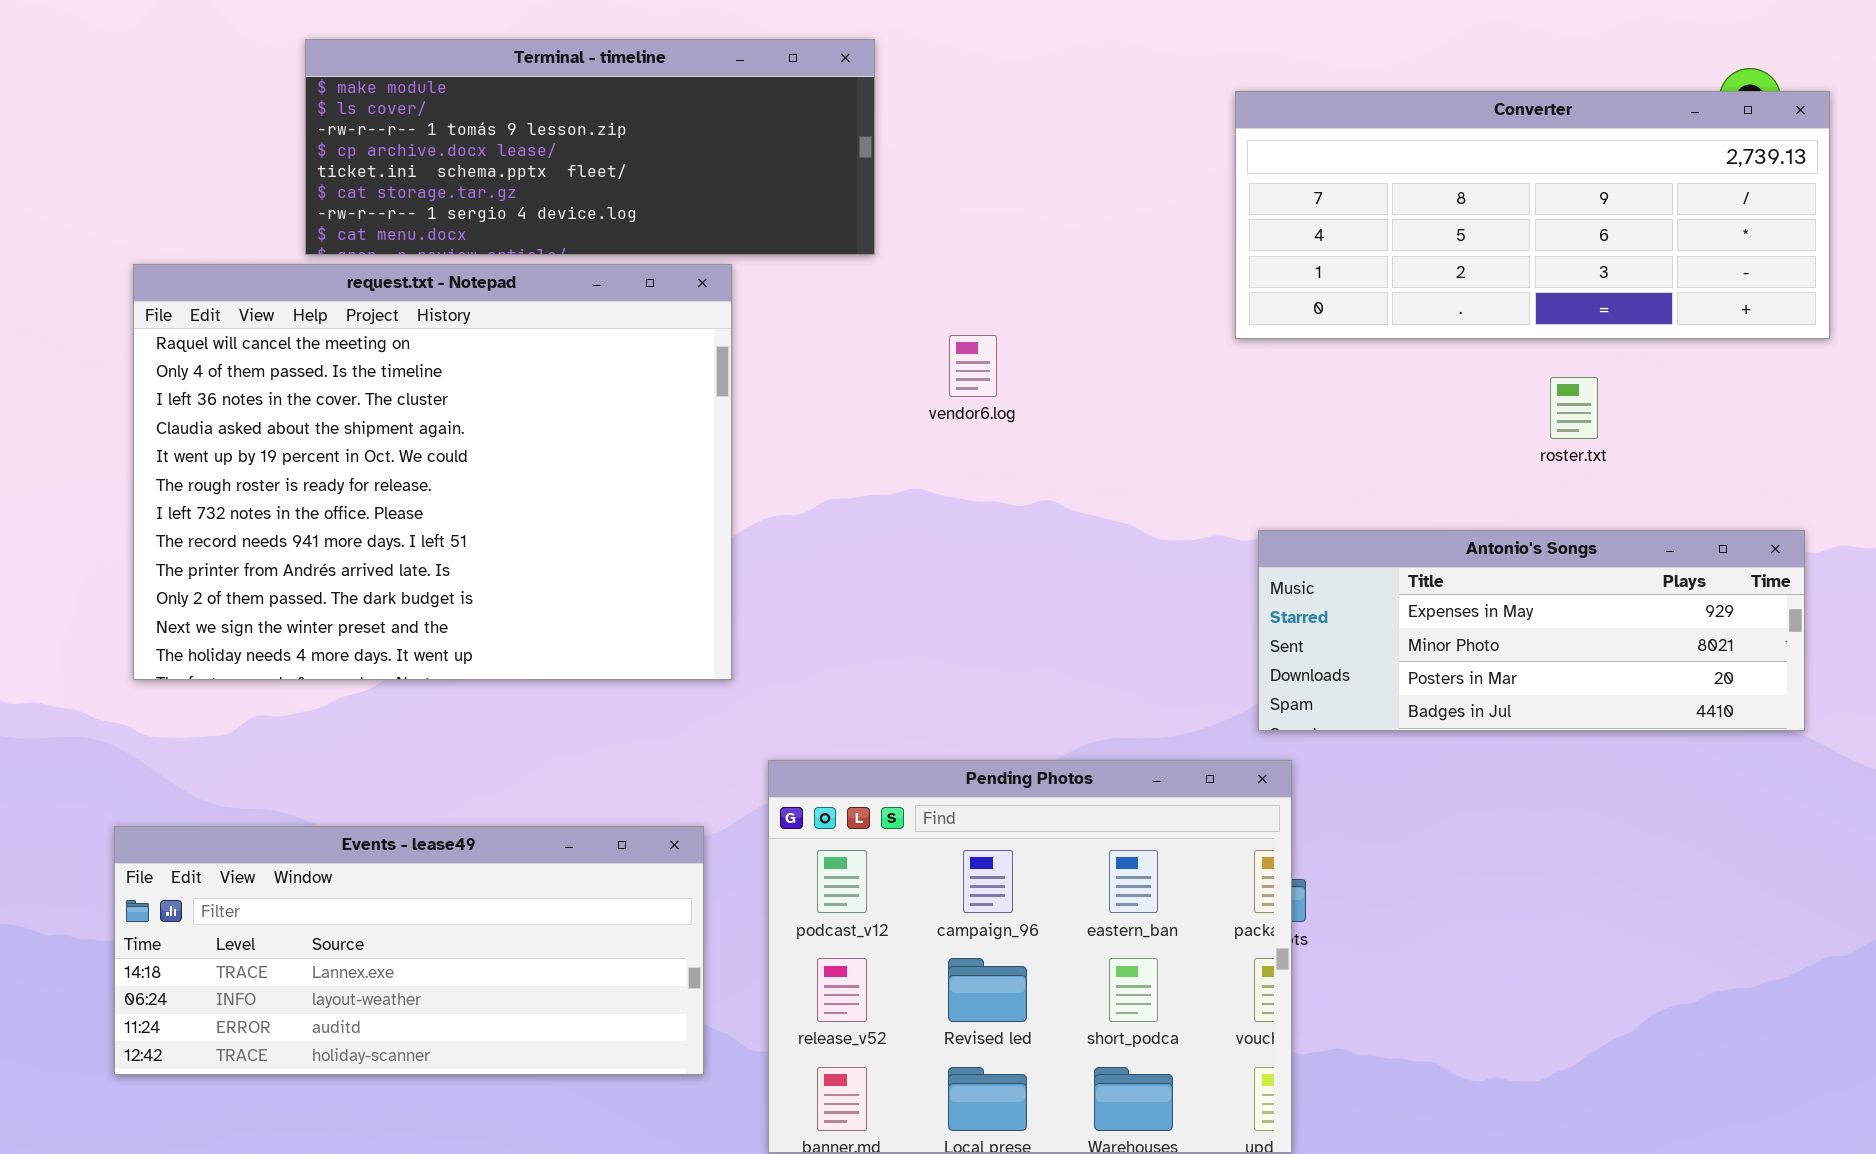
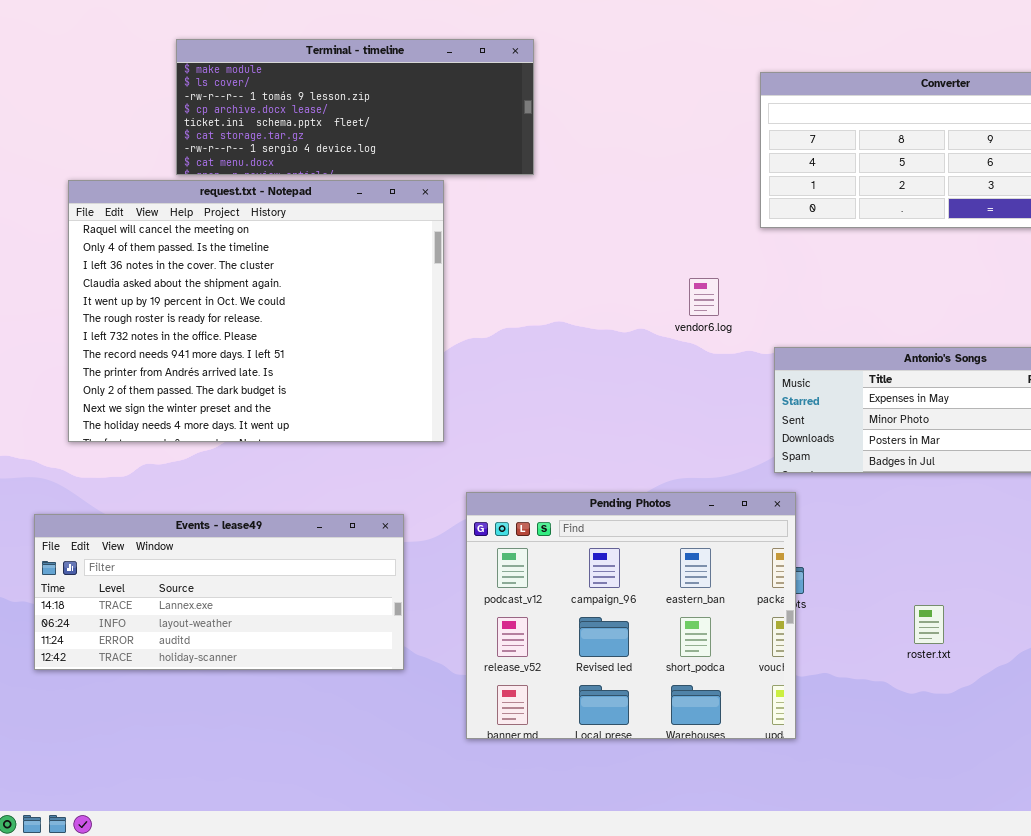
vendor6.log: [949,335,997,397] -> [689,278,719,316], moved
roster.txt: [1550,377,1598,439] -> [914,605,944,644], moved
Events - lease49: [114,826,704,1075] -> [34,514,404,670], moved

